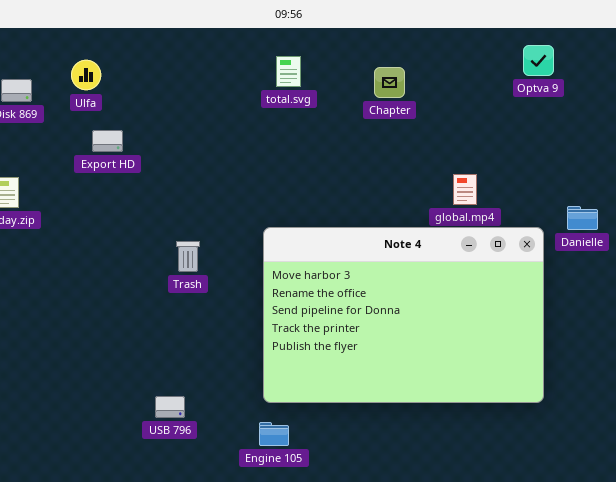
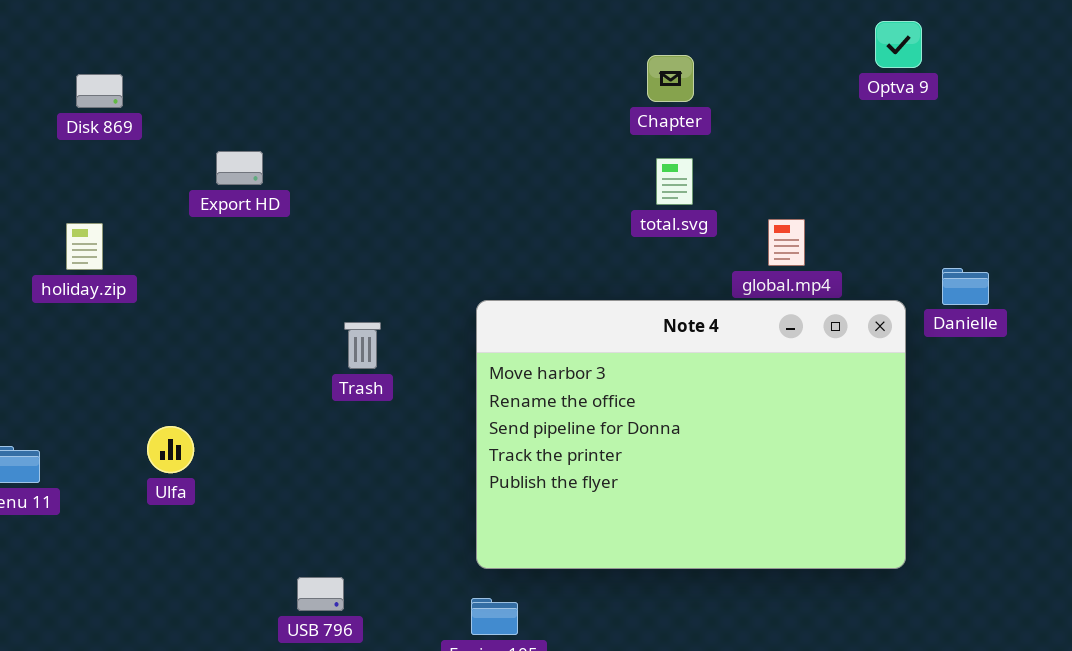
total.svg: [276,56,301,87] -> [656,158,693,205], moved
Ulfa: [71,60,101,90] -> [147,426,194,473], moved
USB 796: [155,396,185,418] -> [297,577,344,611], moved

